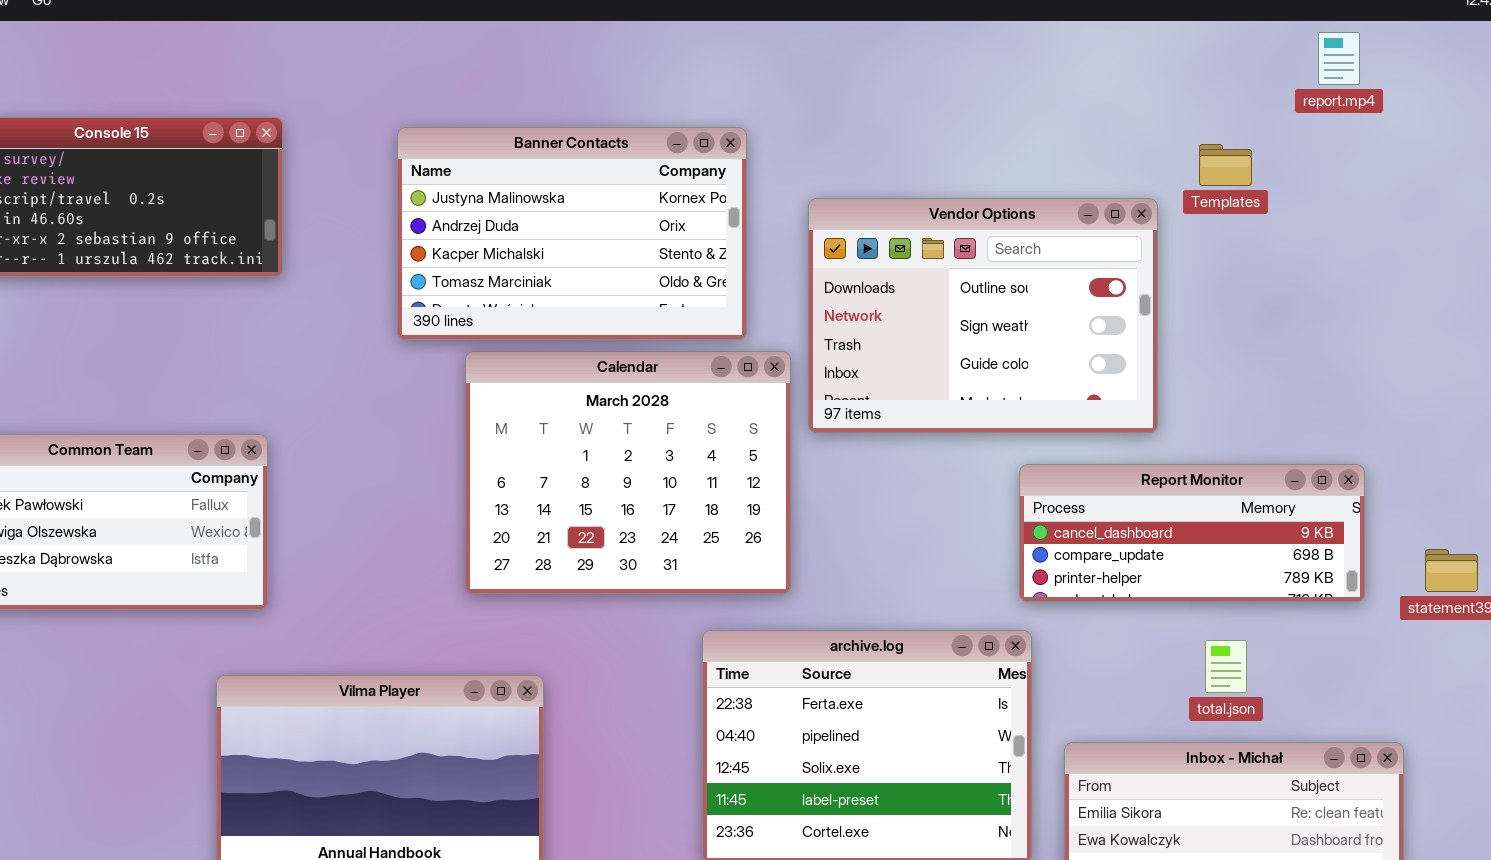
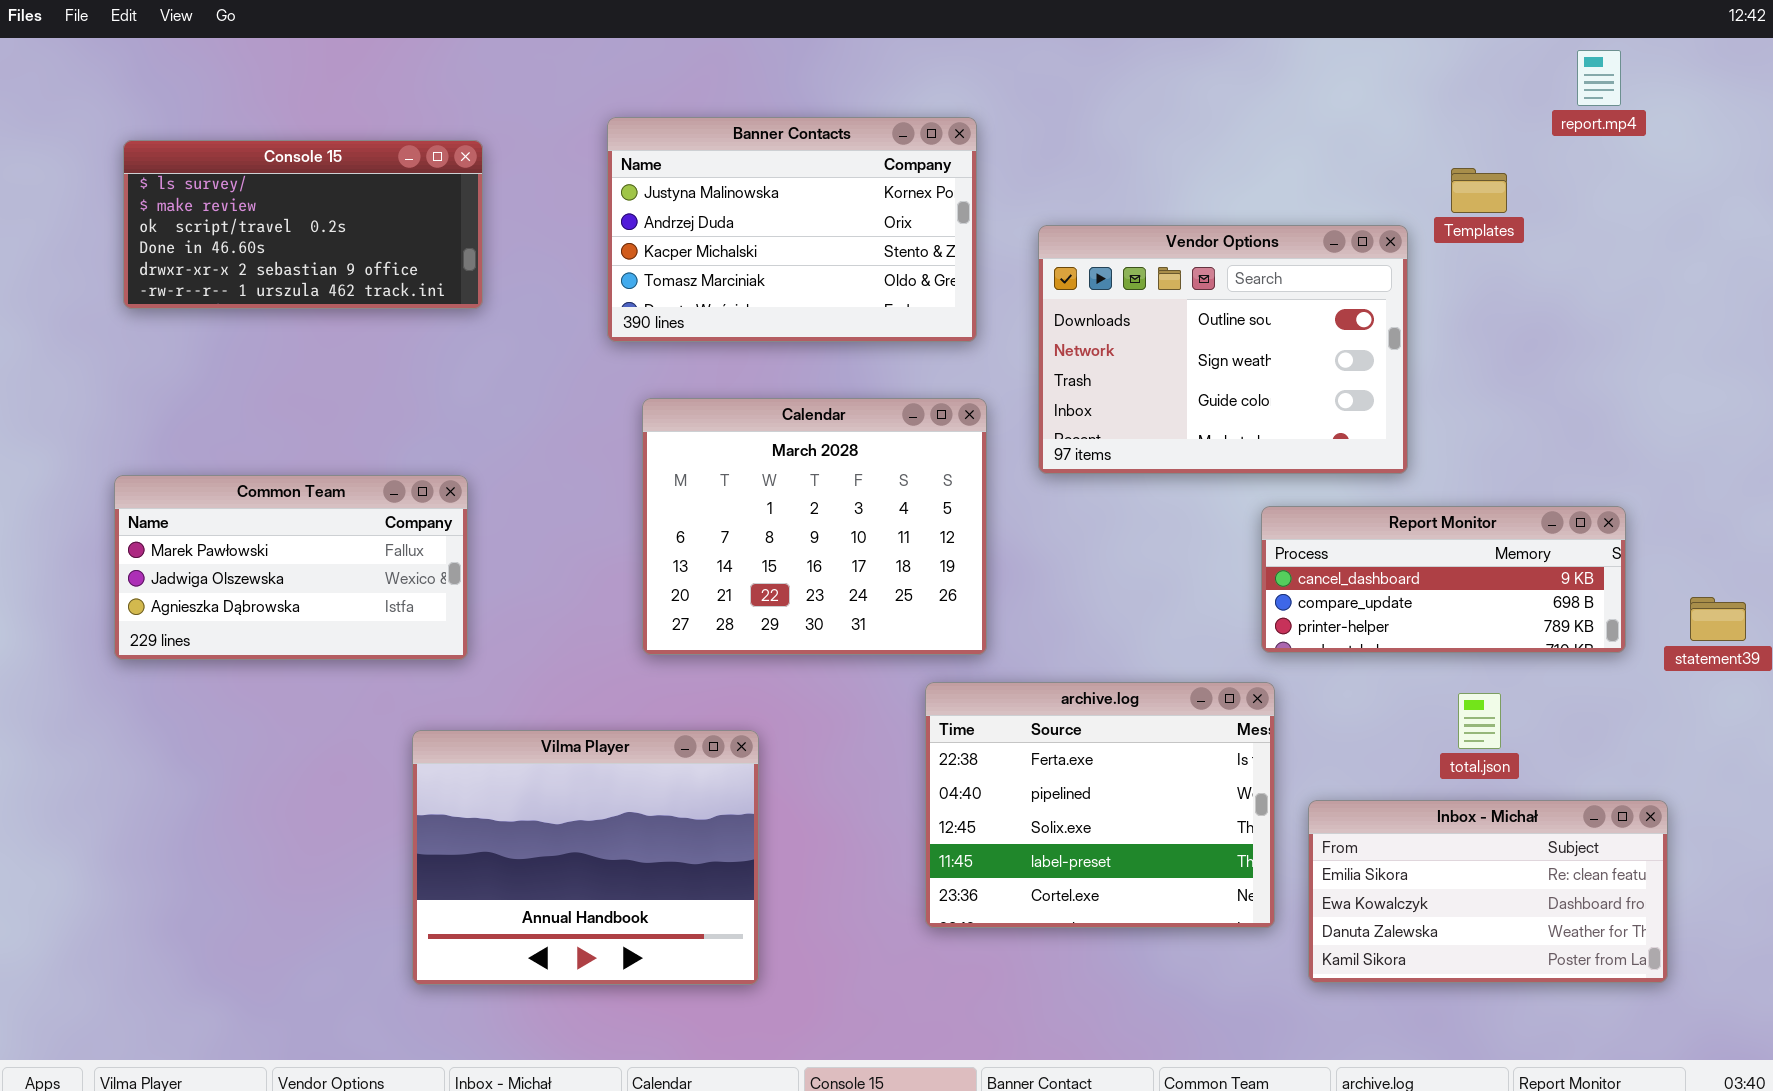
Banner Contacts: [397,127,747,340] -> [607,117,977,342], moved
Calendar: [465,351,791,594] -> [642,398,987,655], moved

